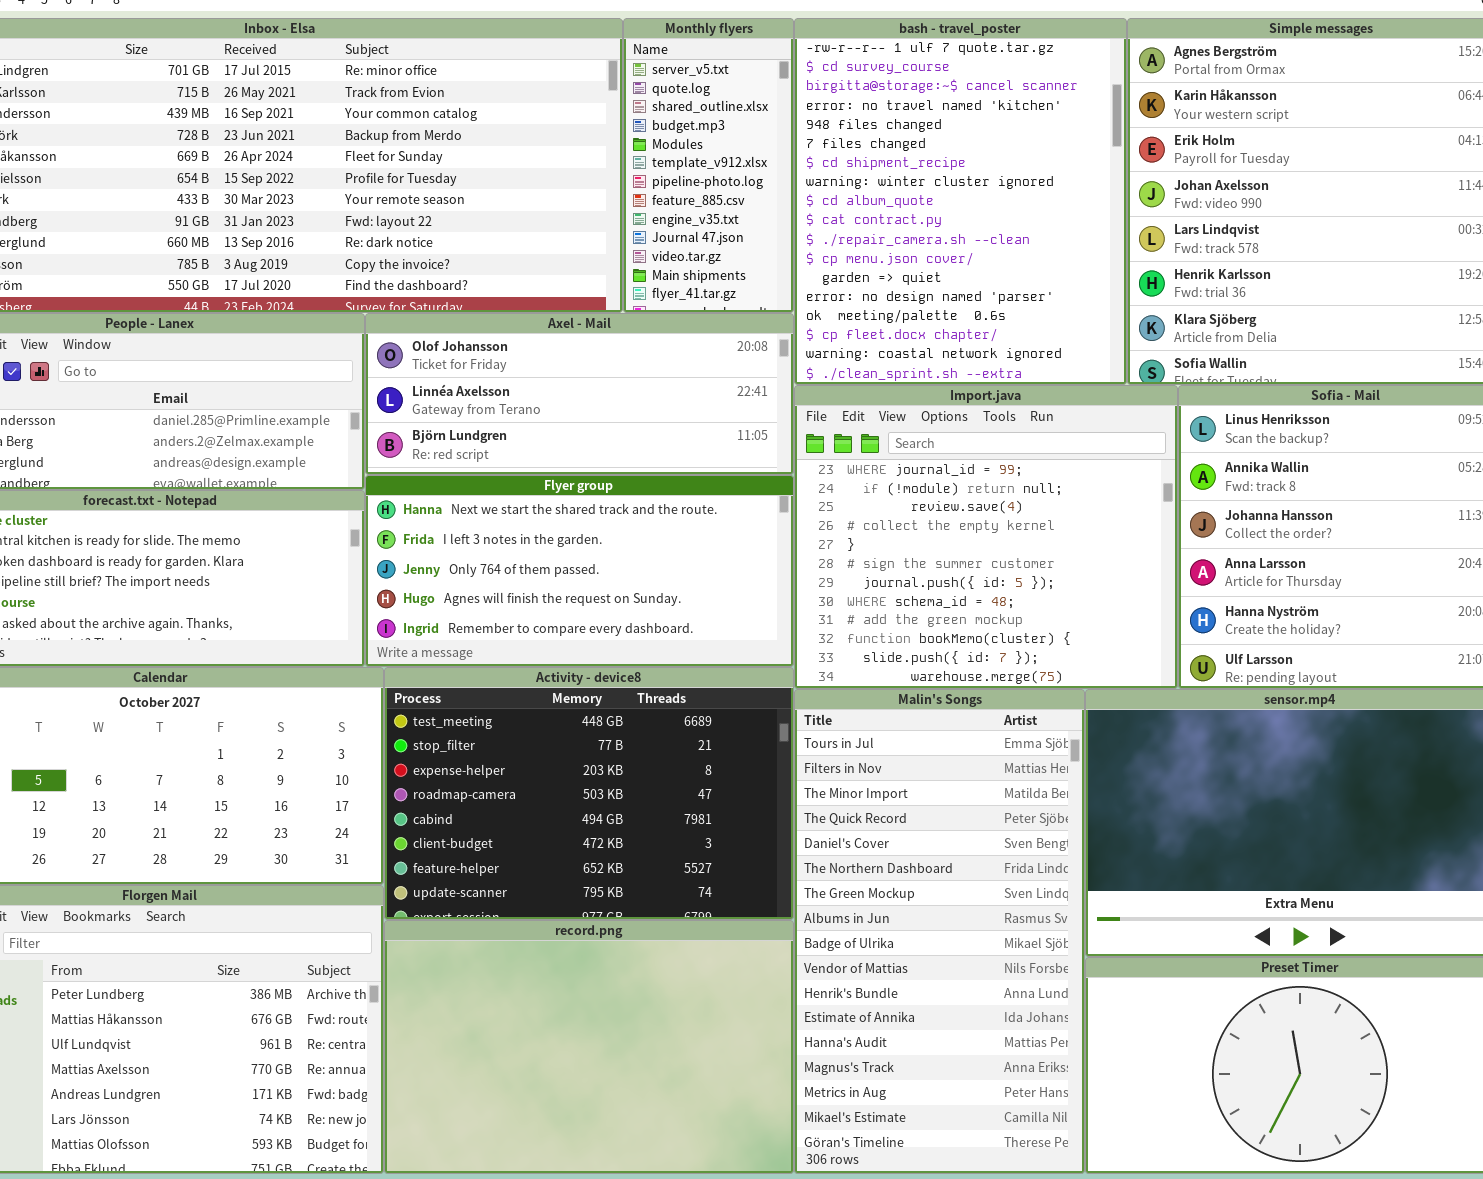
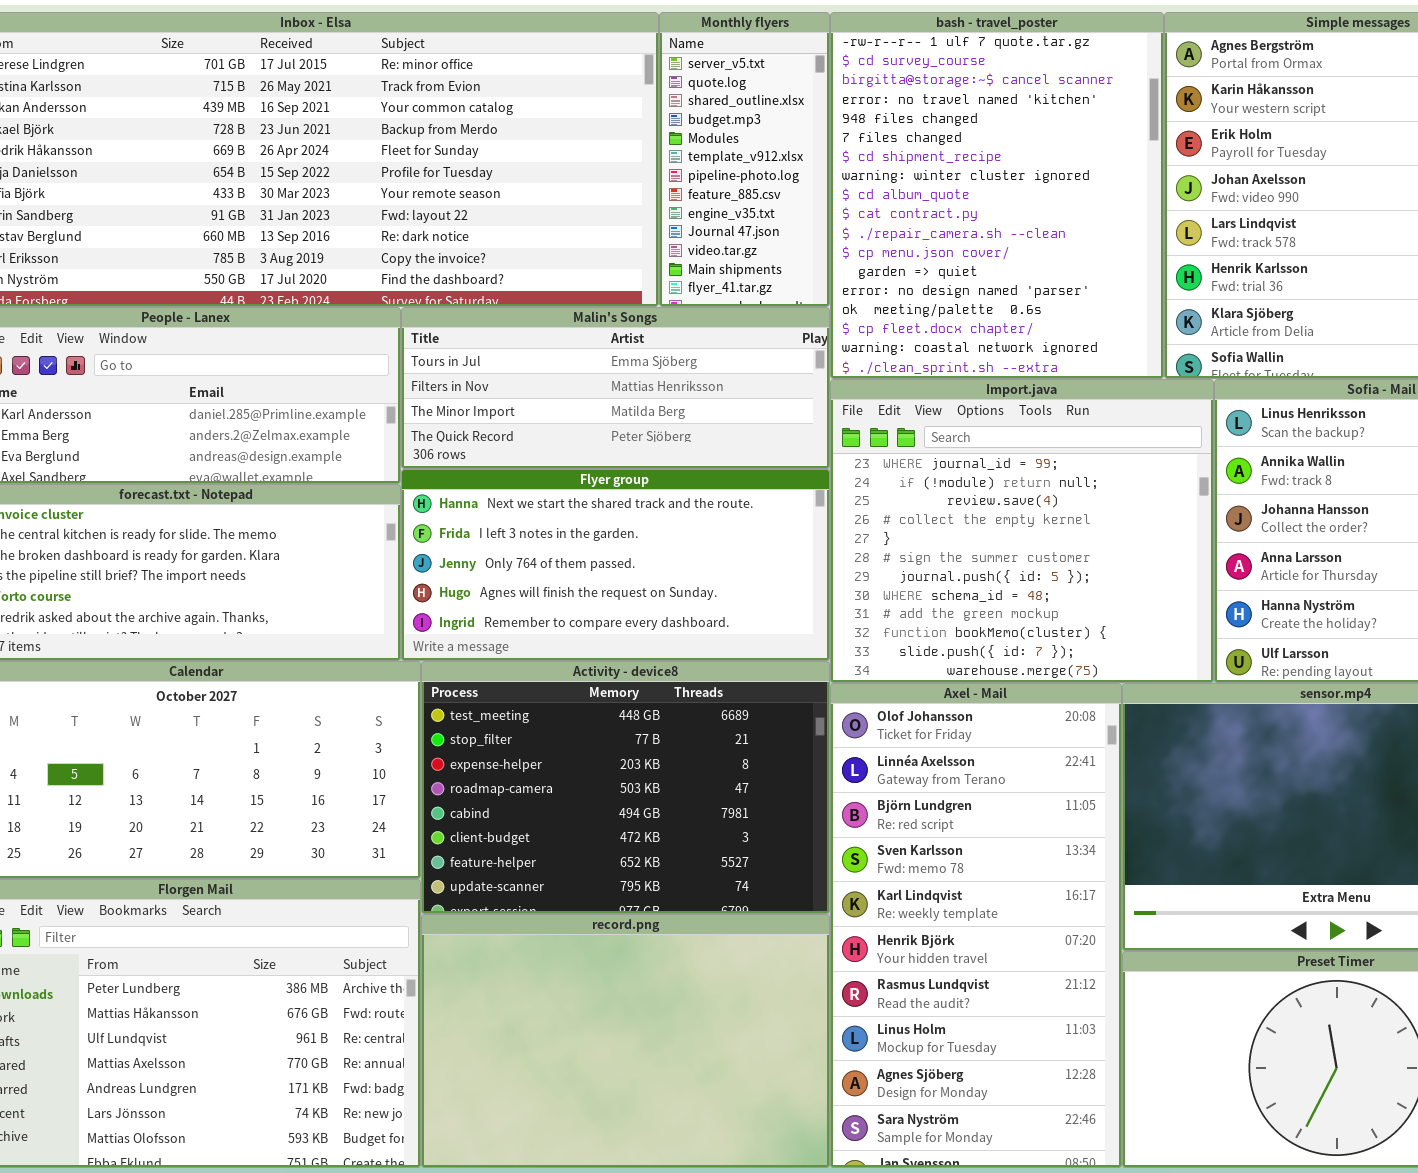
Axel - Mail: [365,313,794,475] -> [830,683,1122,1168], moved, resized
Malin's Songs: [794,689,1085,1174] -> [401,307,830,469], moved, resized

